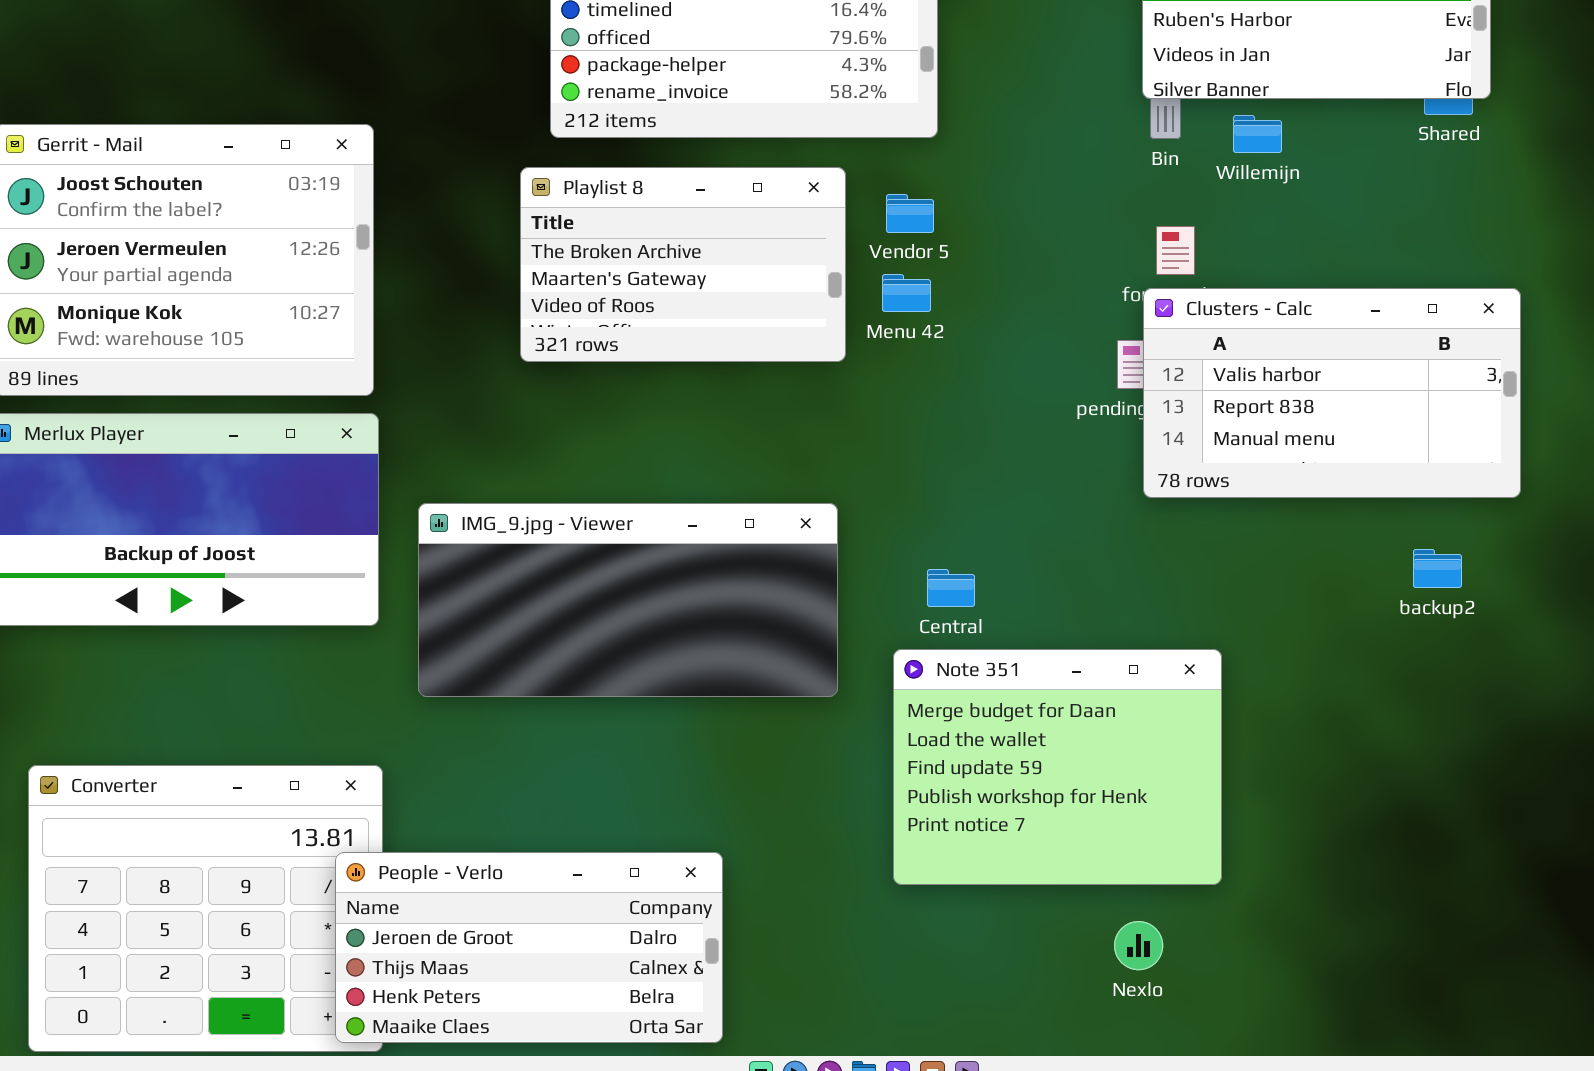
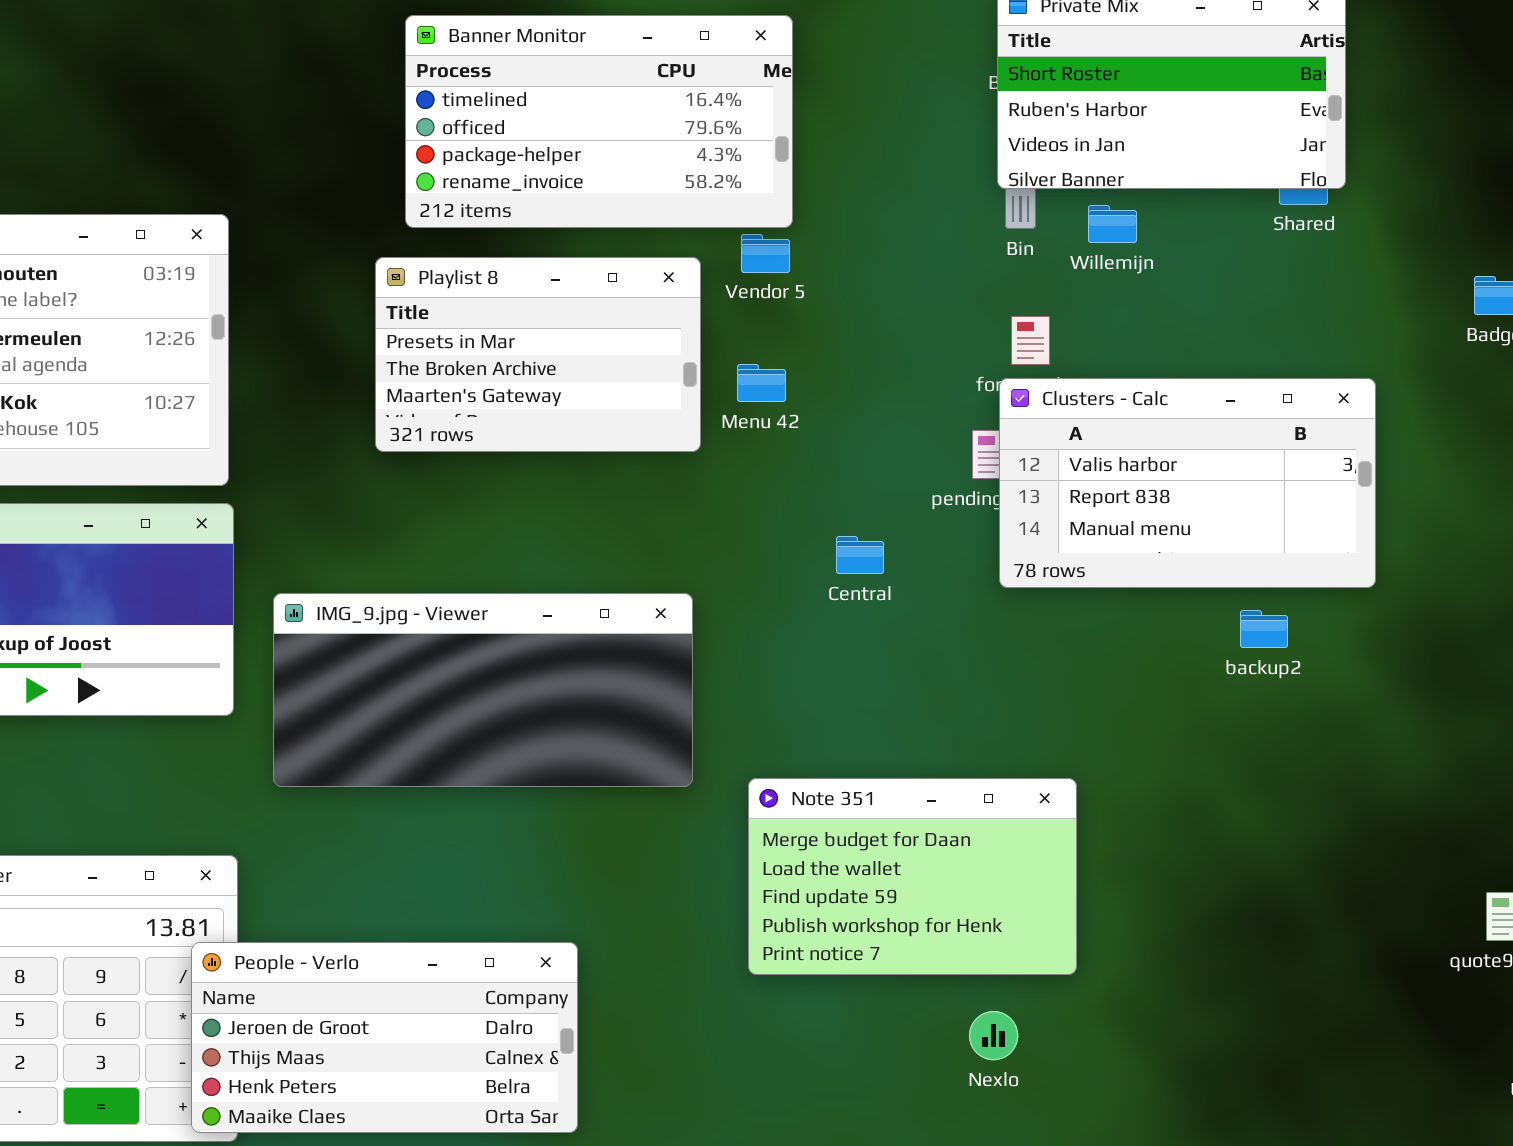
Playlist 8: [520,167,846,362] -> [375,257,701,452], scrolled up 1 row
Vendor 5: [886,194,934,233] -> [741,234,790,273], moved
backup2: [1413,549,1462,588] -> [1240,610,1288,648], moved
Central: [927,569,975,607] -> [836,536,884,574], moved
Note 351: [893,649,1222,885] -> [748,778,1077,975], resized

